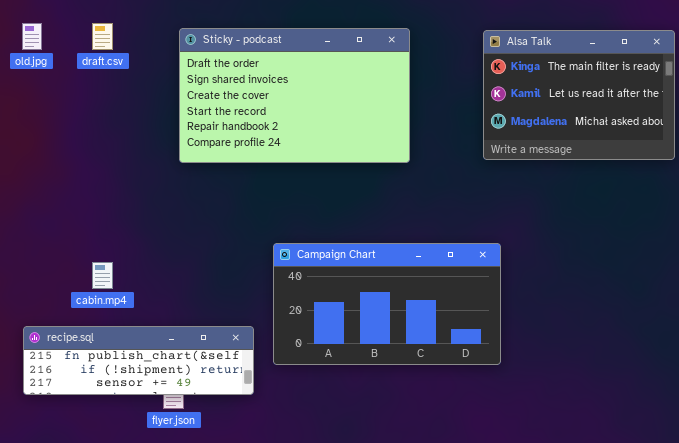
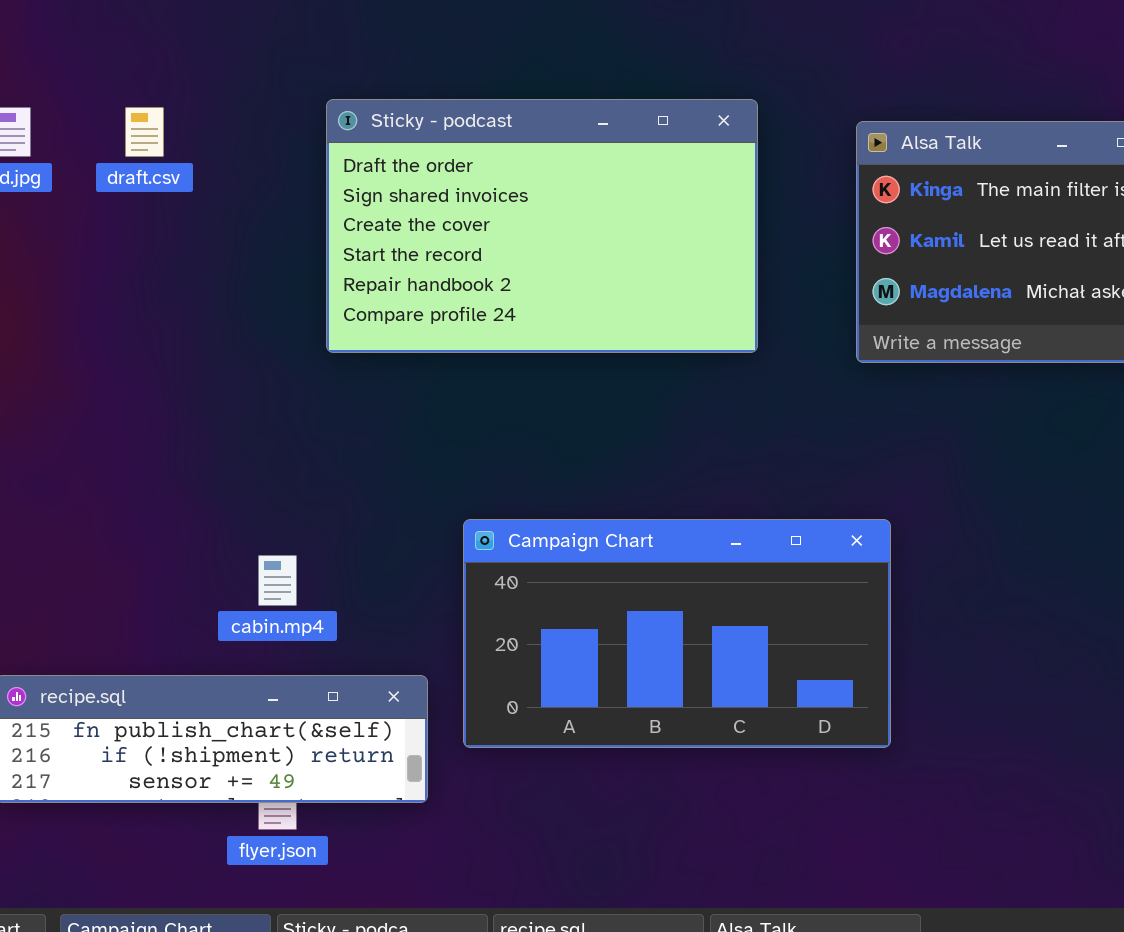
Sticky - podcast: [179,28,410,163] -> [326,99,758,353], moved
cabin.mp4: [92,262,113,289] -> [258,555,297,606], moved

